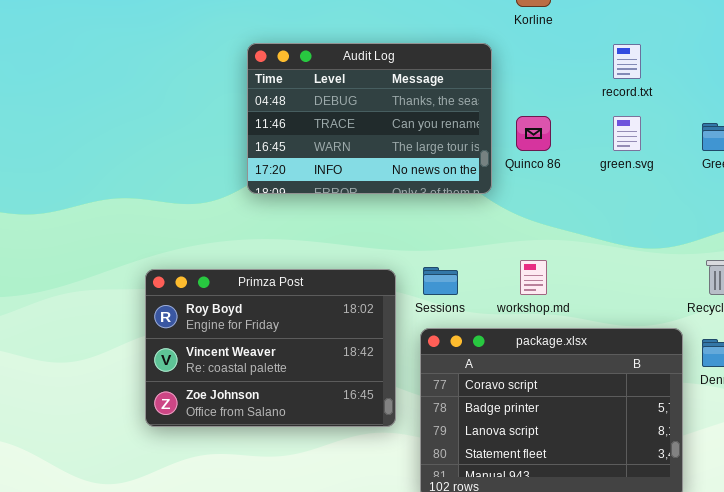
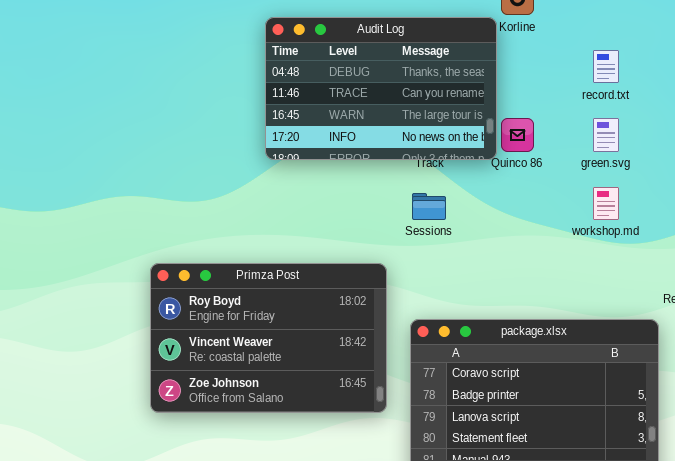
Audit Log: [247,43,492,194] -> [265,17,497,160], moved
workshop.md: [520,260,547,295] -> [593,187,619,220], moved
Sessions: [423,267,458,295] -> [412,193,446,220], moved

